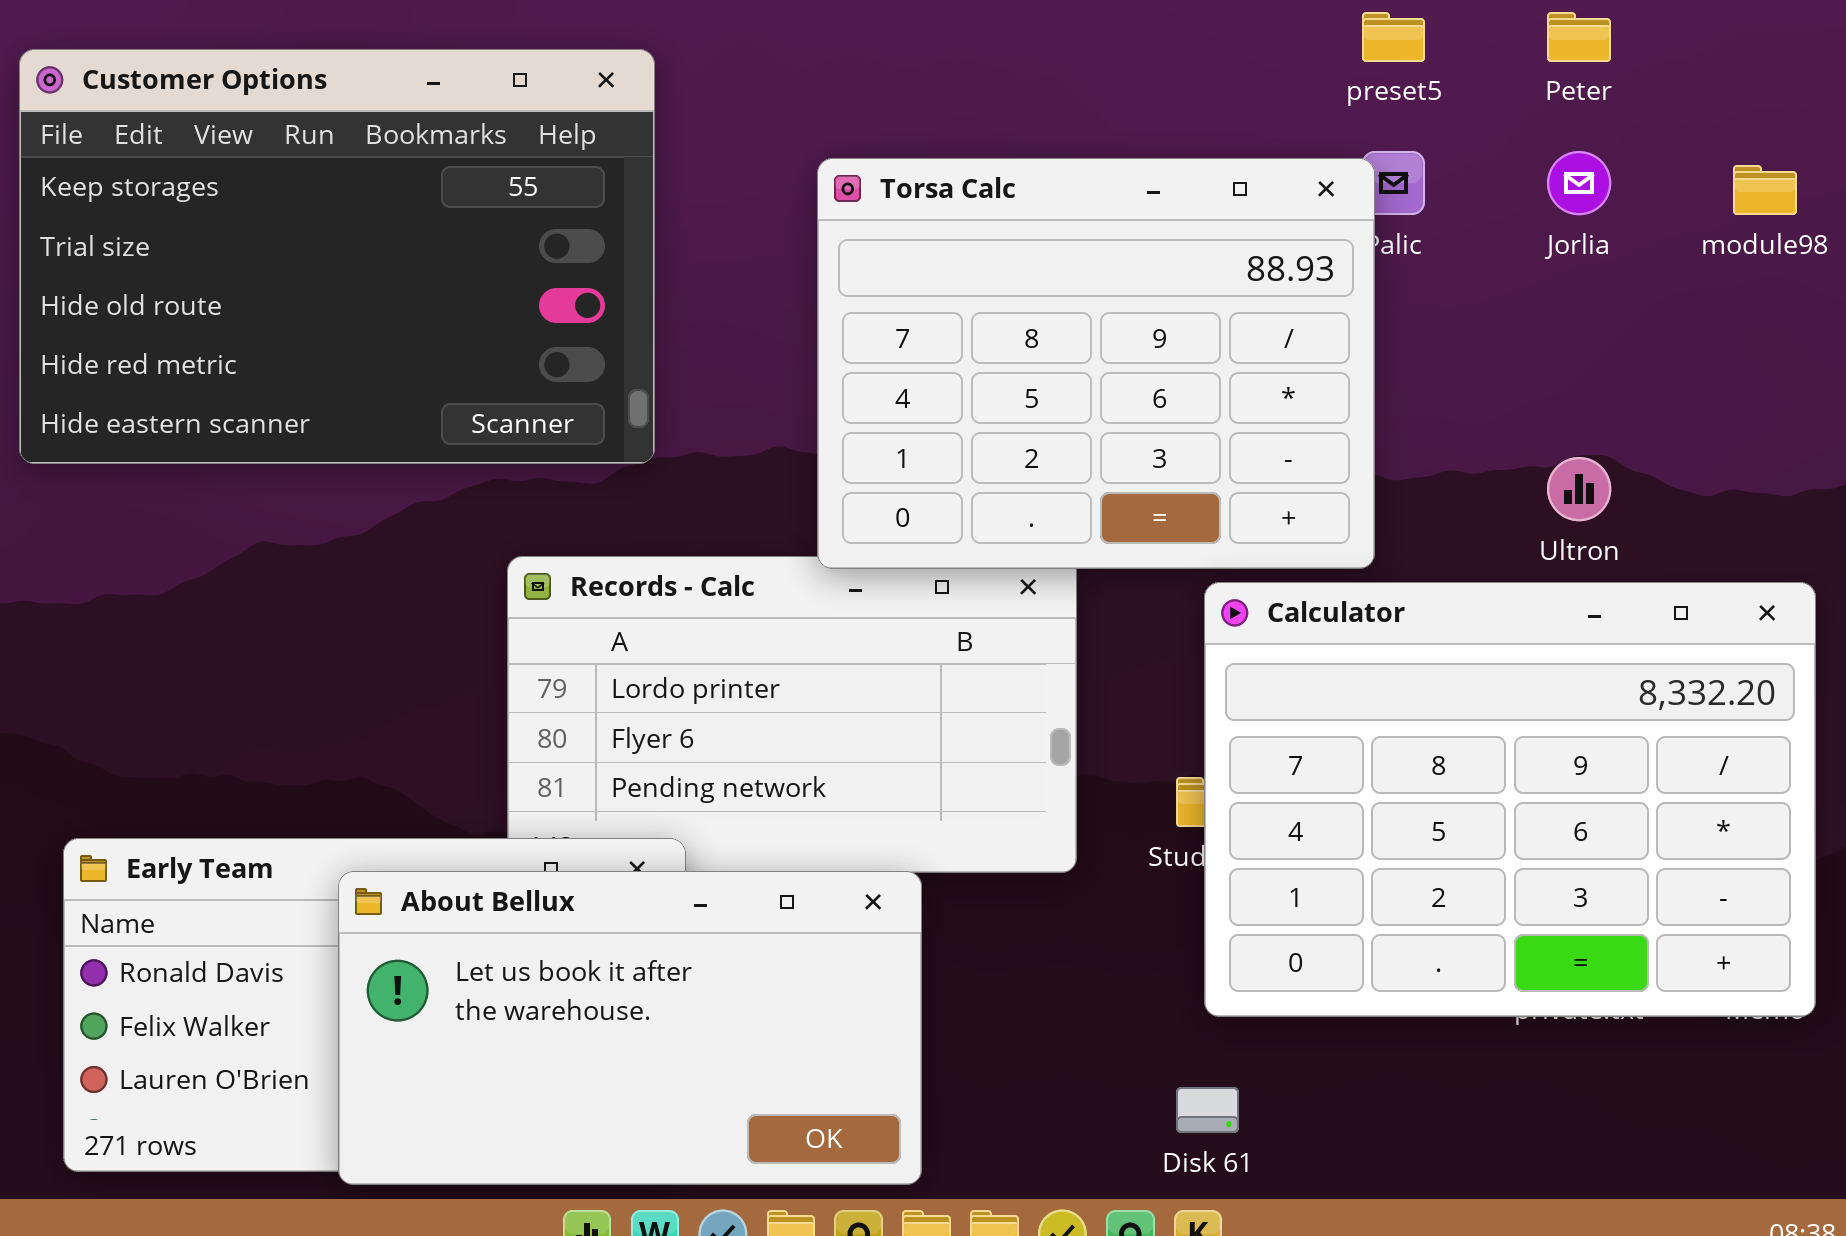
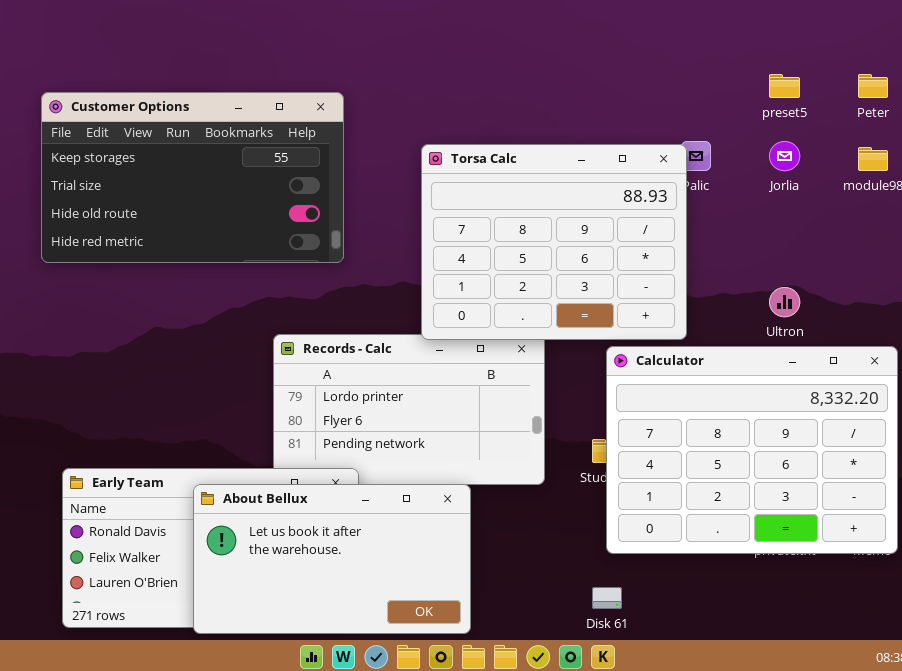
preset5: [1362,12,1425,62] -> [769,74,800,98], moved
Peter: [1547,12,1611,62] -> [858,74,888,98], moved
Customer Options: [19,49,655,464] -> [41,92,344,263], resized

